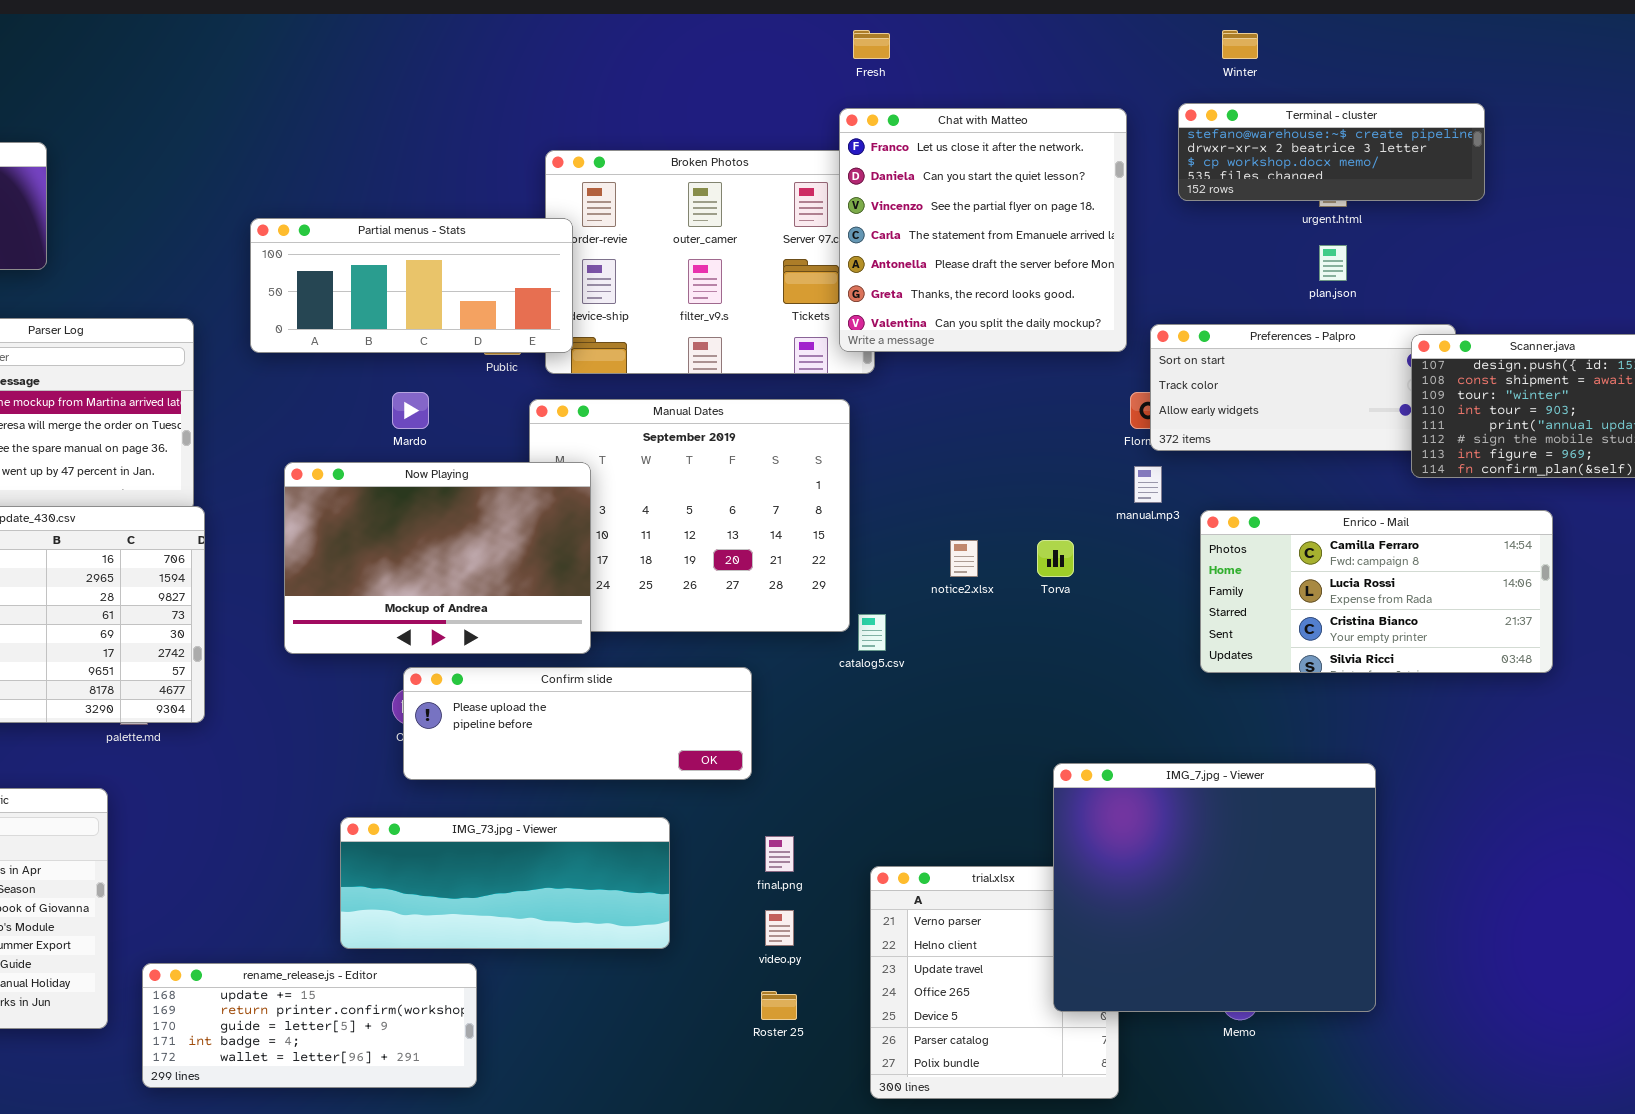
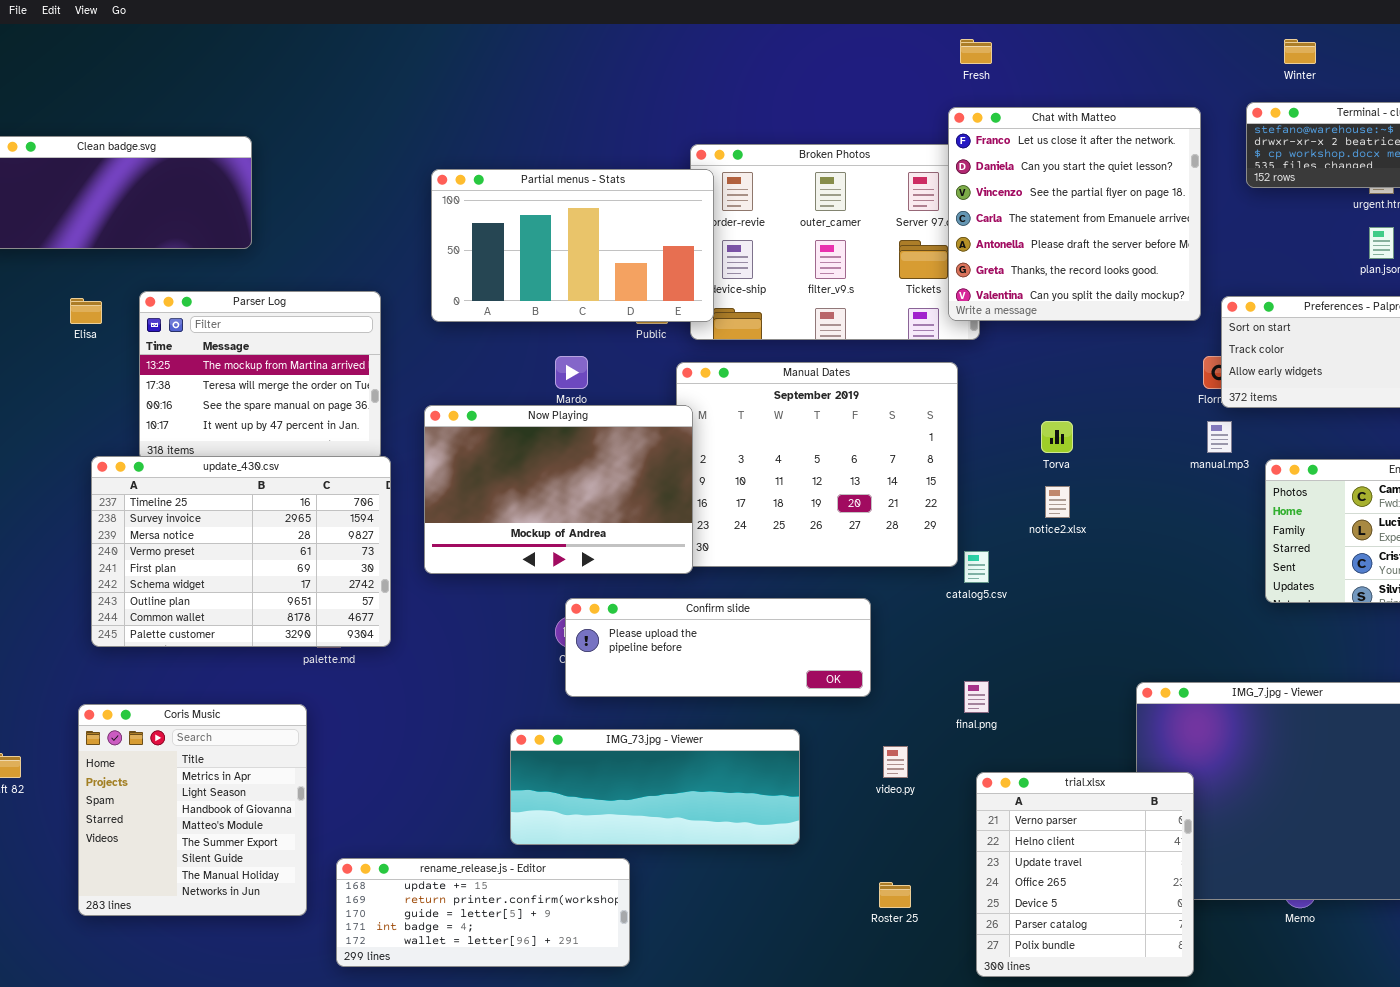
Partial menus - Stats: [250,218,573,353] -> [431,169,714,322], resized
Now Playing: [284,462,591,654] -> [424,405,693,574], moved
Torva: [1037,540,1074,577] -> [1041,421,1073,453], moved
final.png: [765,836,794,872] -> [964,681,989,713], moved
trial.xlsx: [870,866,1119,1099] -> [976,772,1194,977], raised
video.py: [765,910,794,946] -> [883,746,908,778], moved

